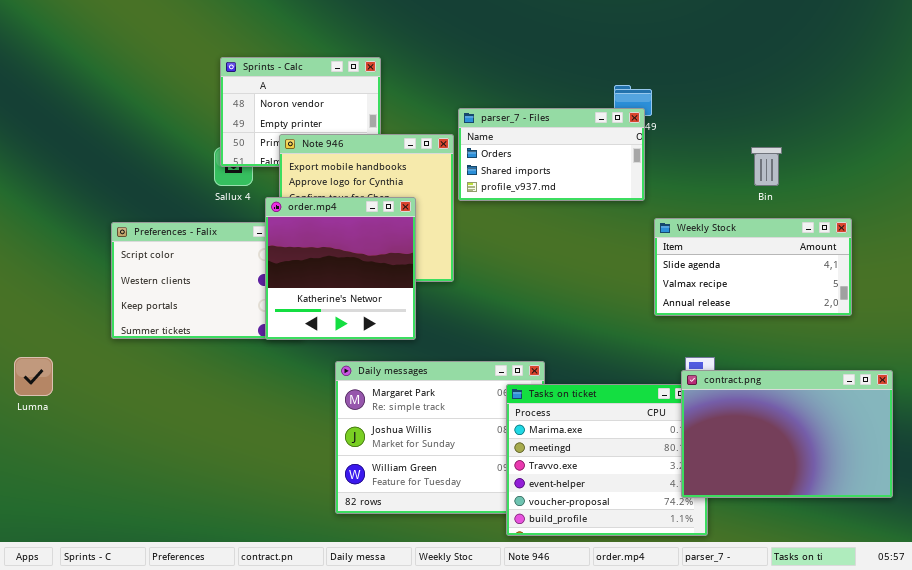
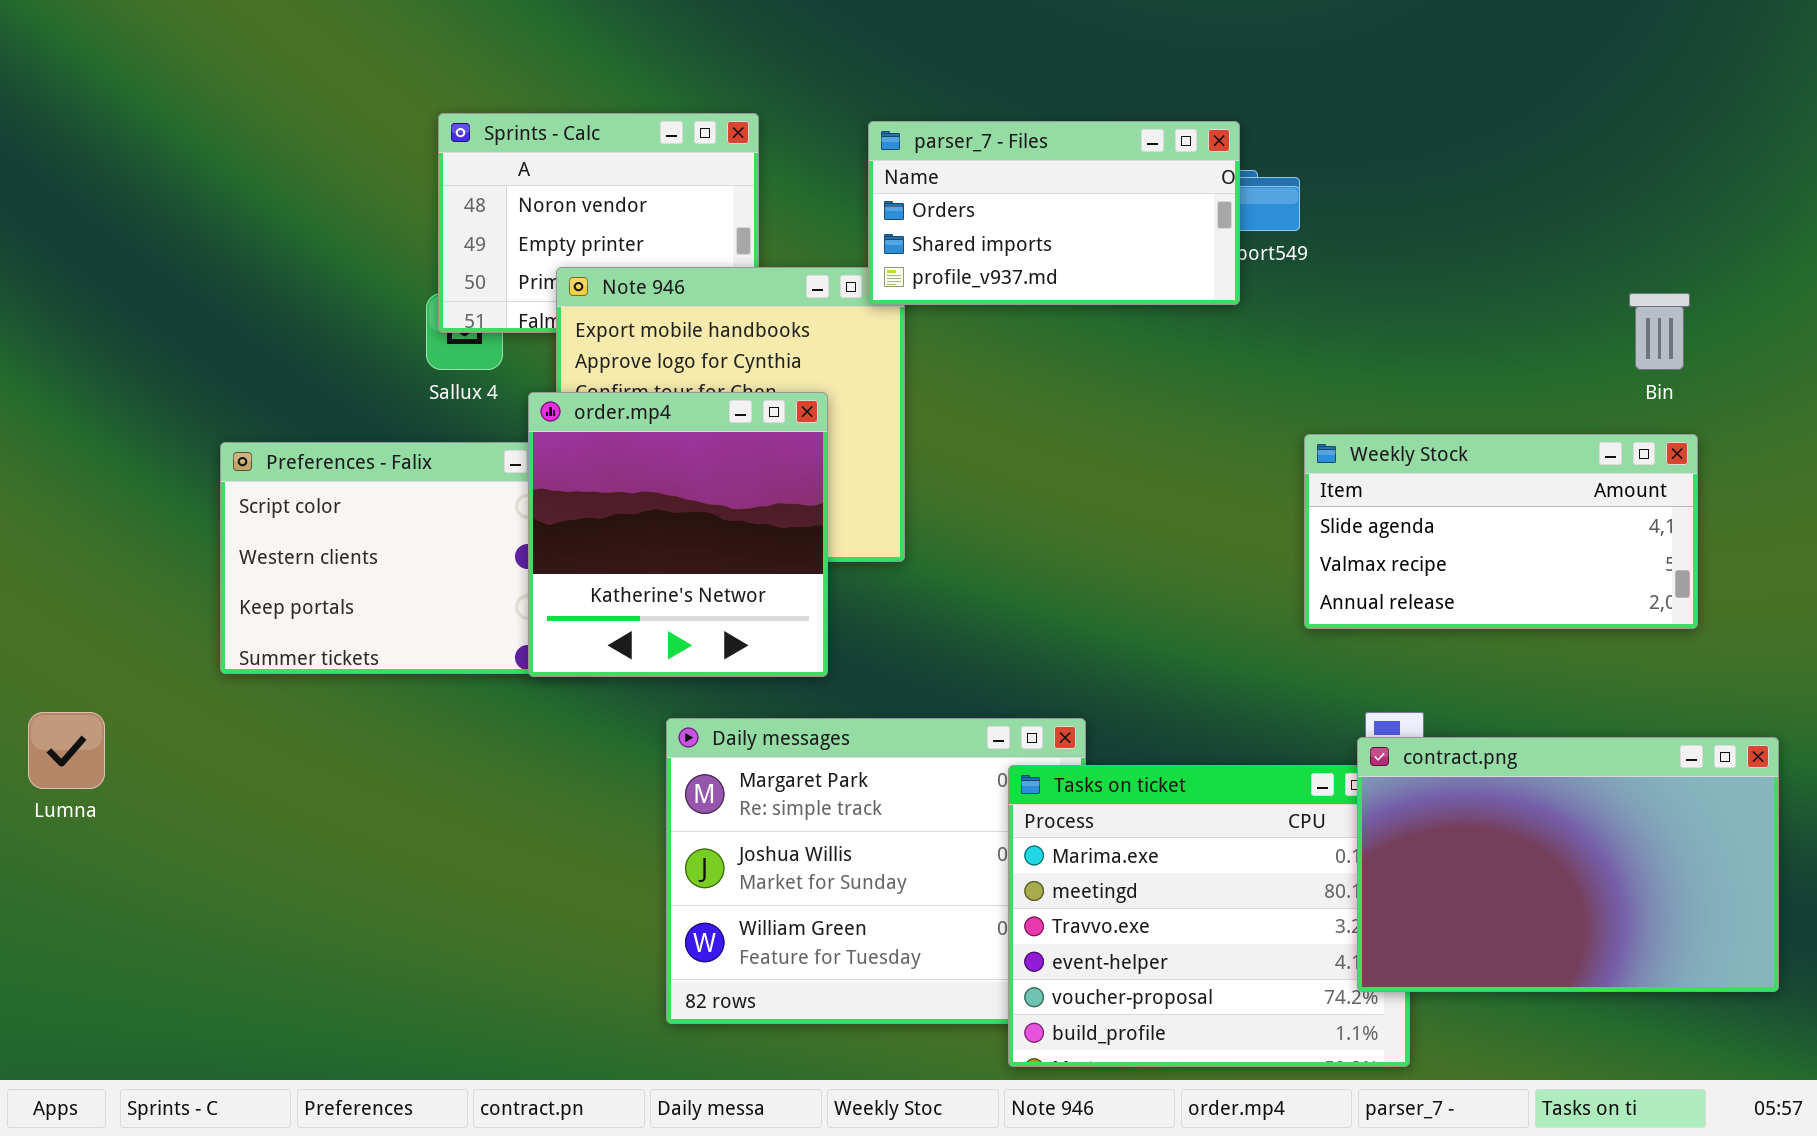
parser_7 - Files: [458,108,645,201] -> [868,121,1240,305], moved
Bin: [751,147,782,186] -> [1629,293,1690,370], moved

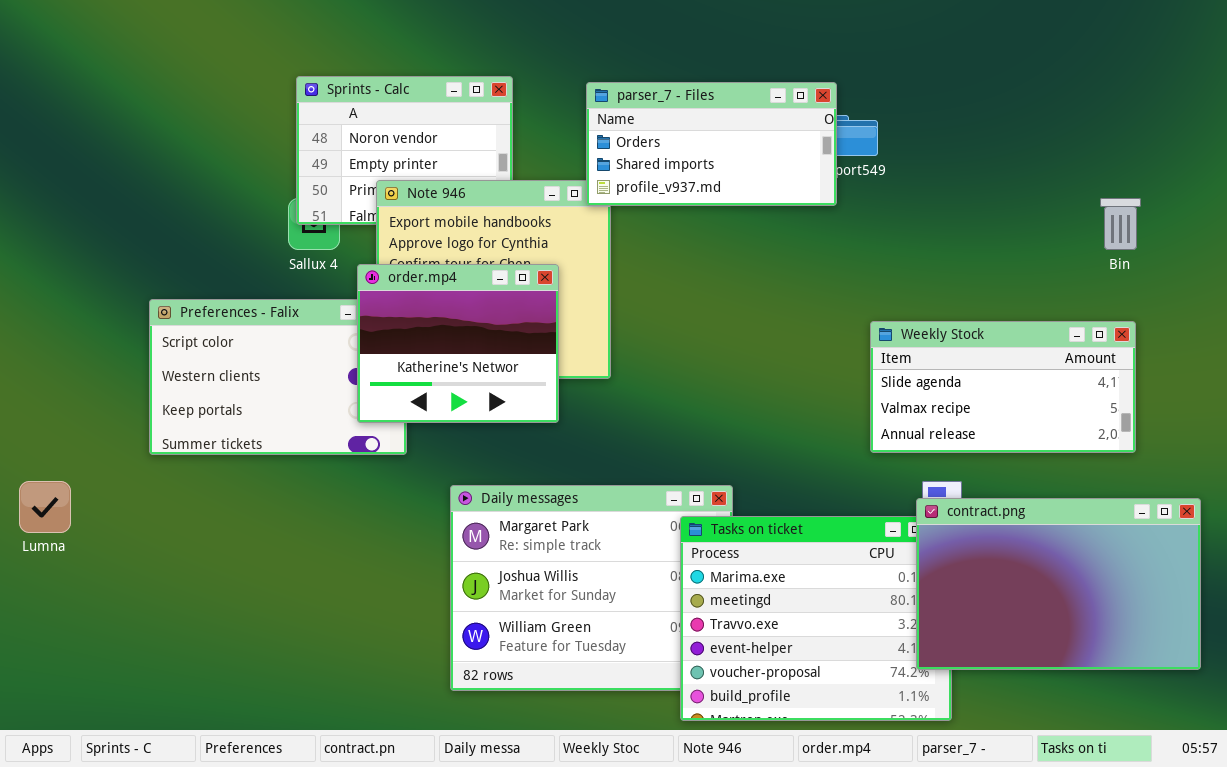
order.mp4: [528,392,828,677] -> [357,264,559,423], resized
Weekly Stock: [1304,434,1698,629] -> [870,321,1136,453], moved

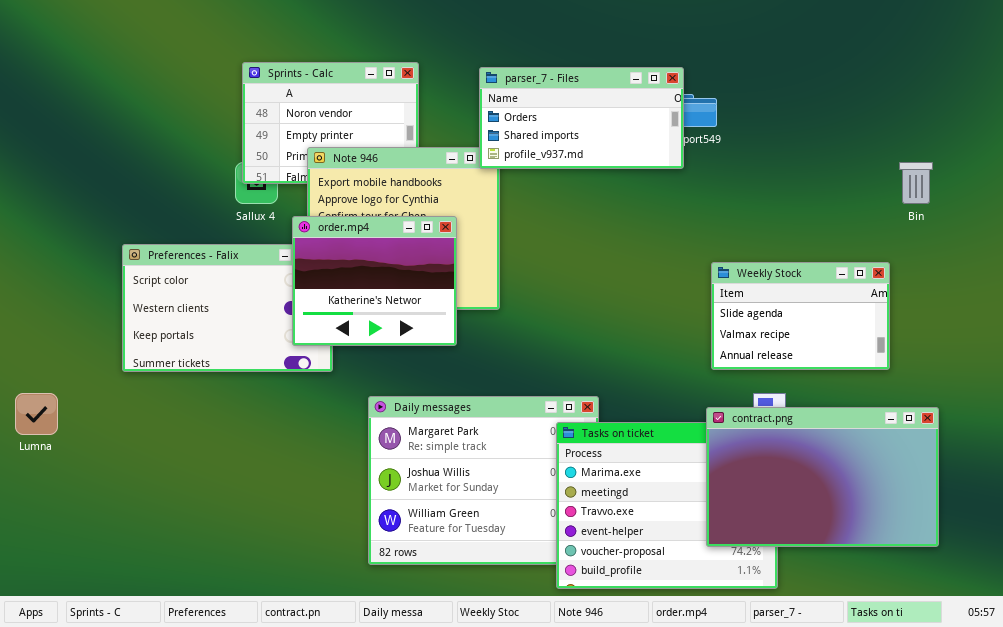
Weekly Stock: [870,321,1136,453] -> [711,262,890,370], resized
contract.png: [916,498,1201,670] -> [706,407,939,547], moved

